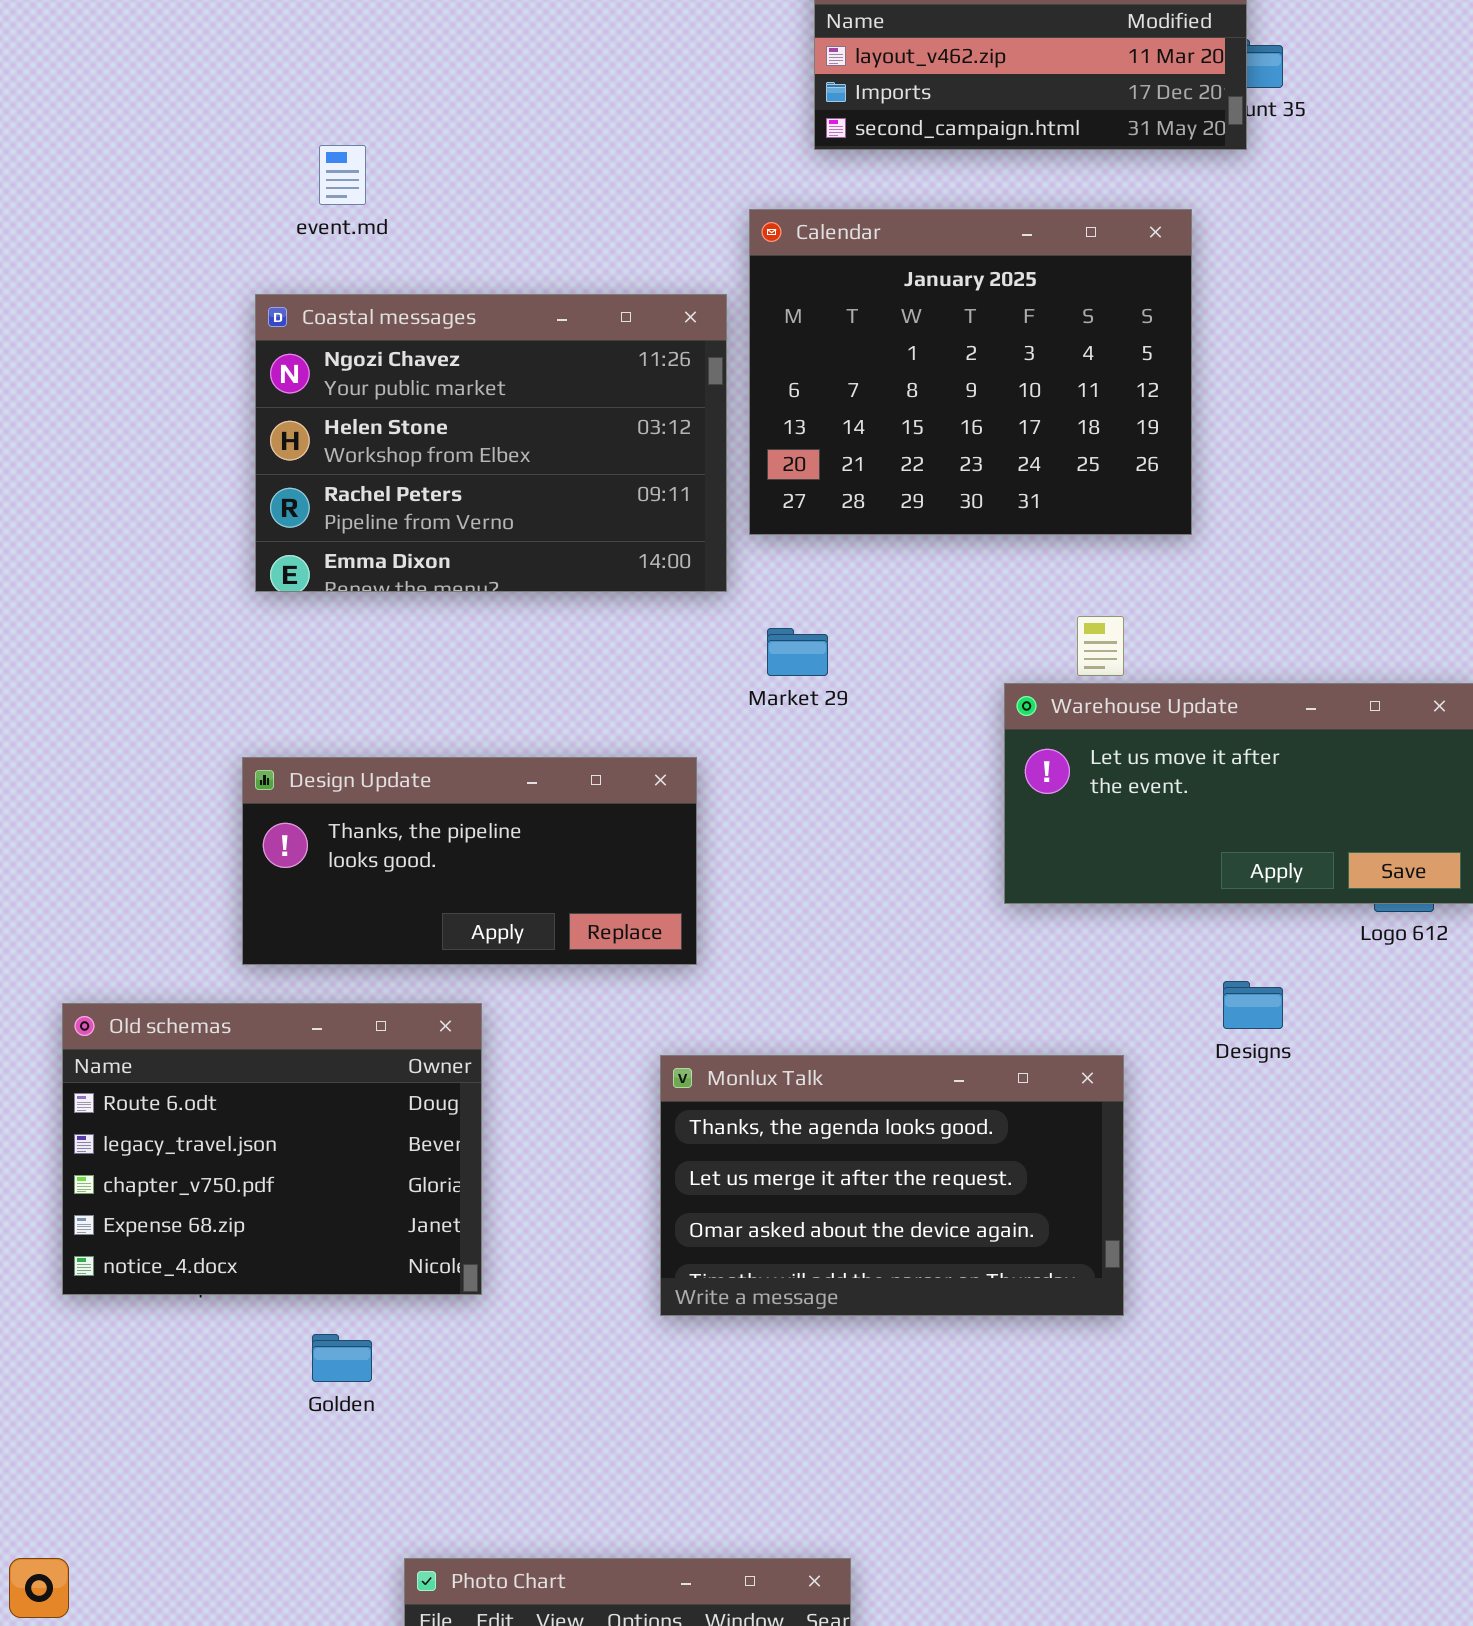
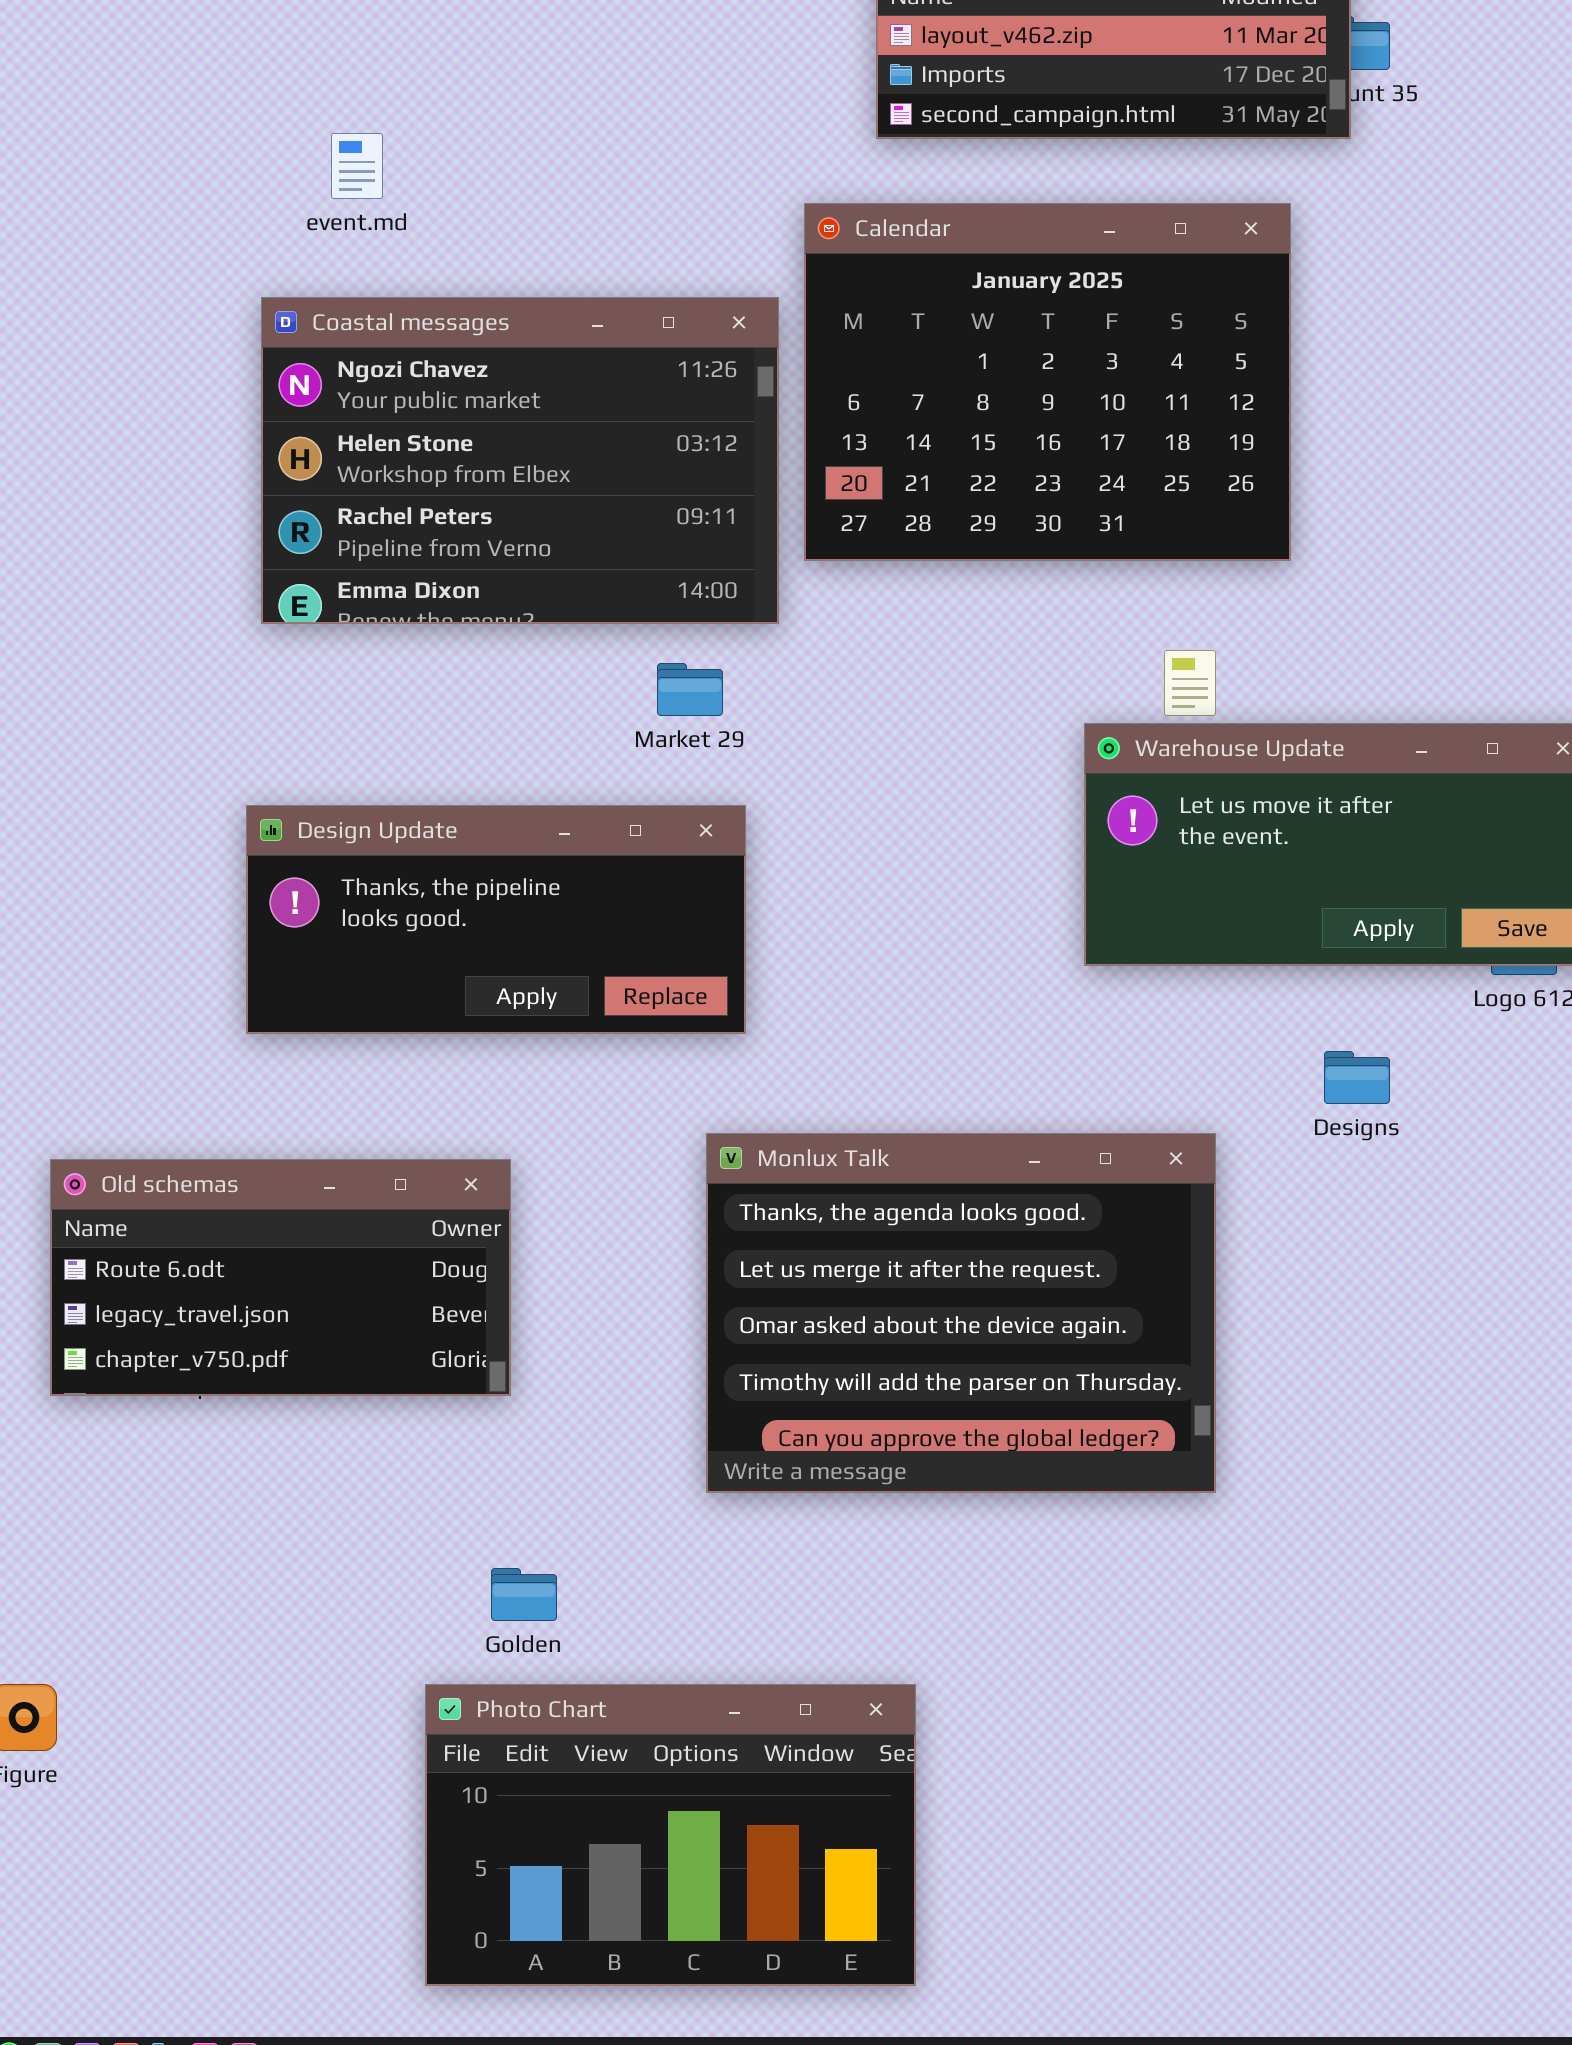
Market 29: [767,628,828,676] -> [657,663,723,716], moved
Old schemas: [62,1003,482,1295] -> [50,1159,511,1396], resized
Monlux Talk: [660,1055,1124,1316] -> [706,1133,1216,1493], resized
Golden: [312,1334,372,1382] -> [491,1568,557,1621], moved

